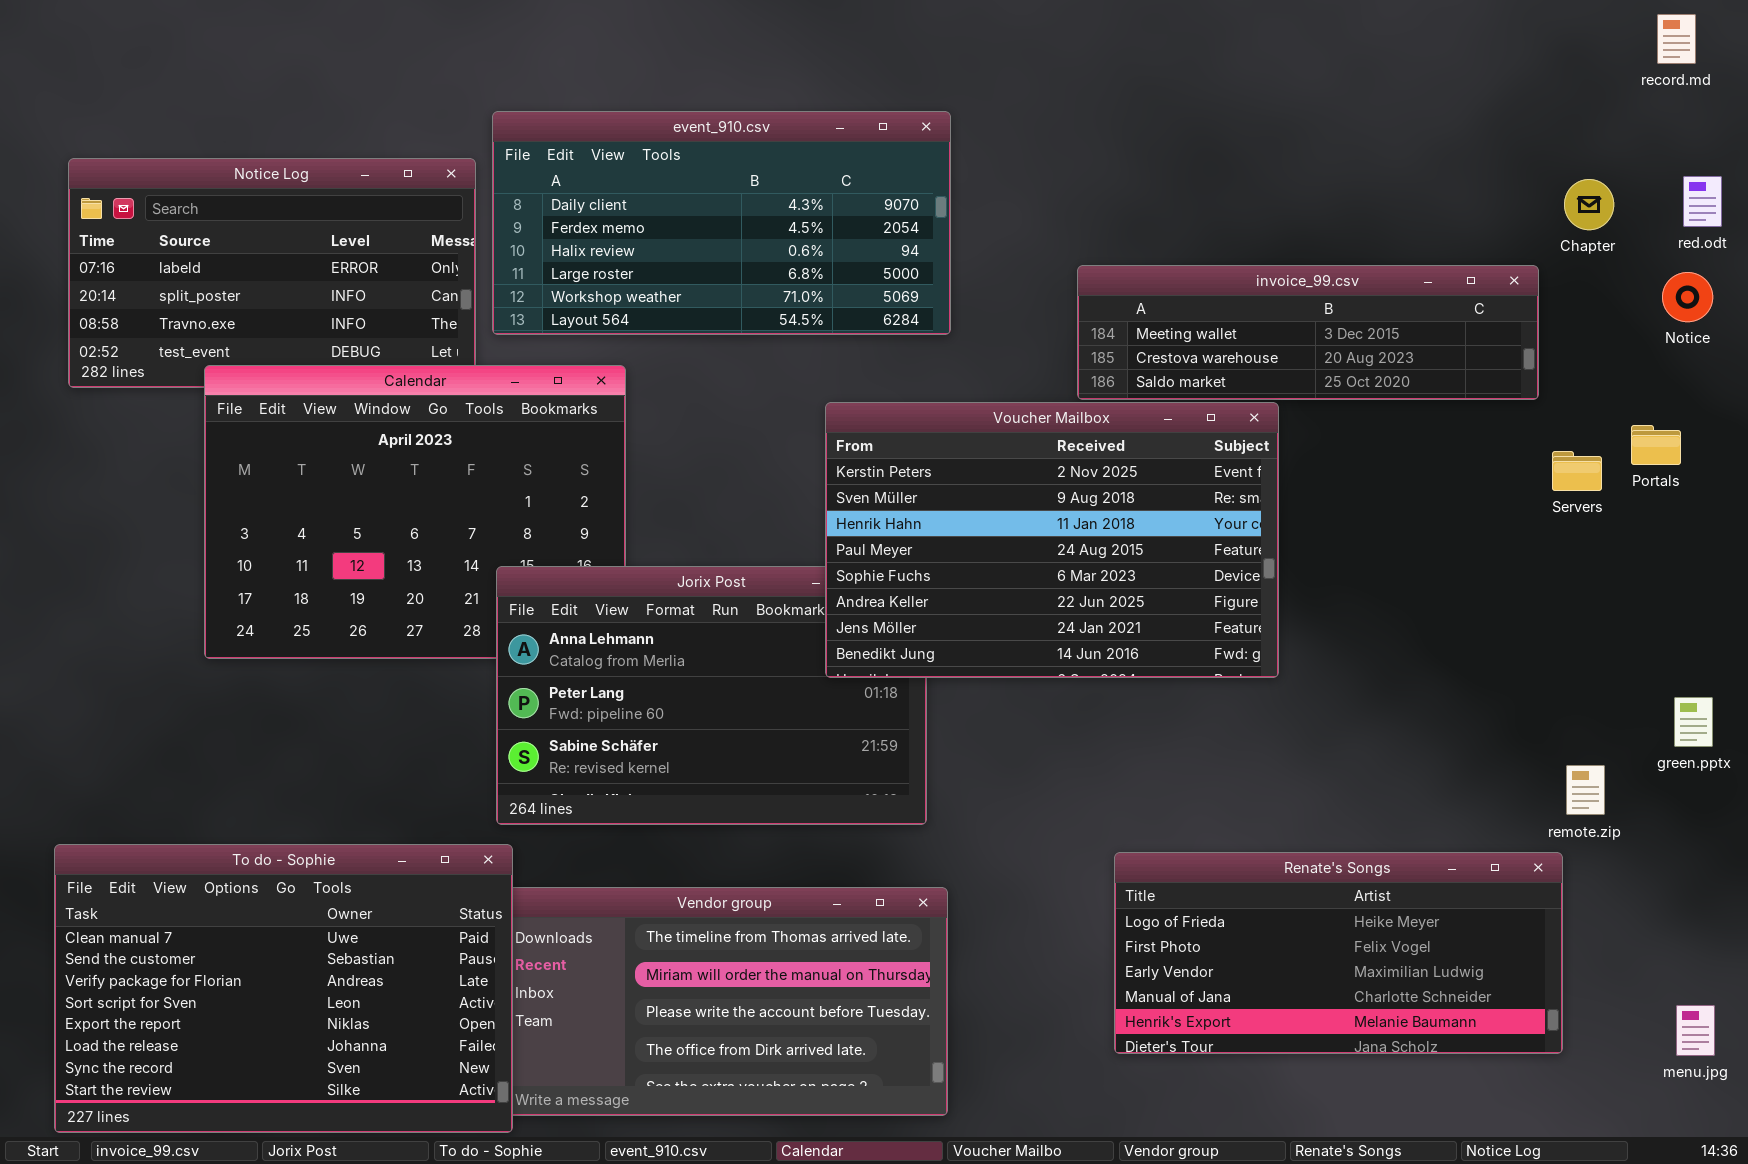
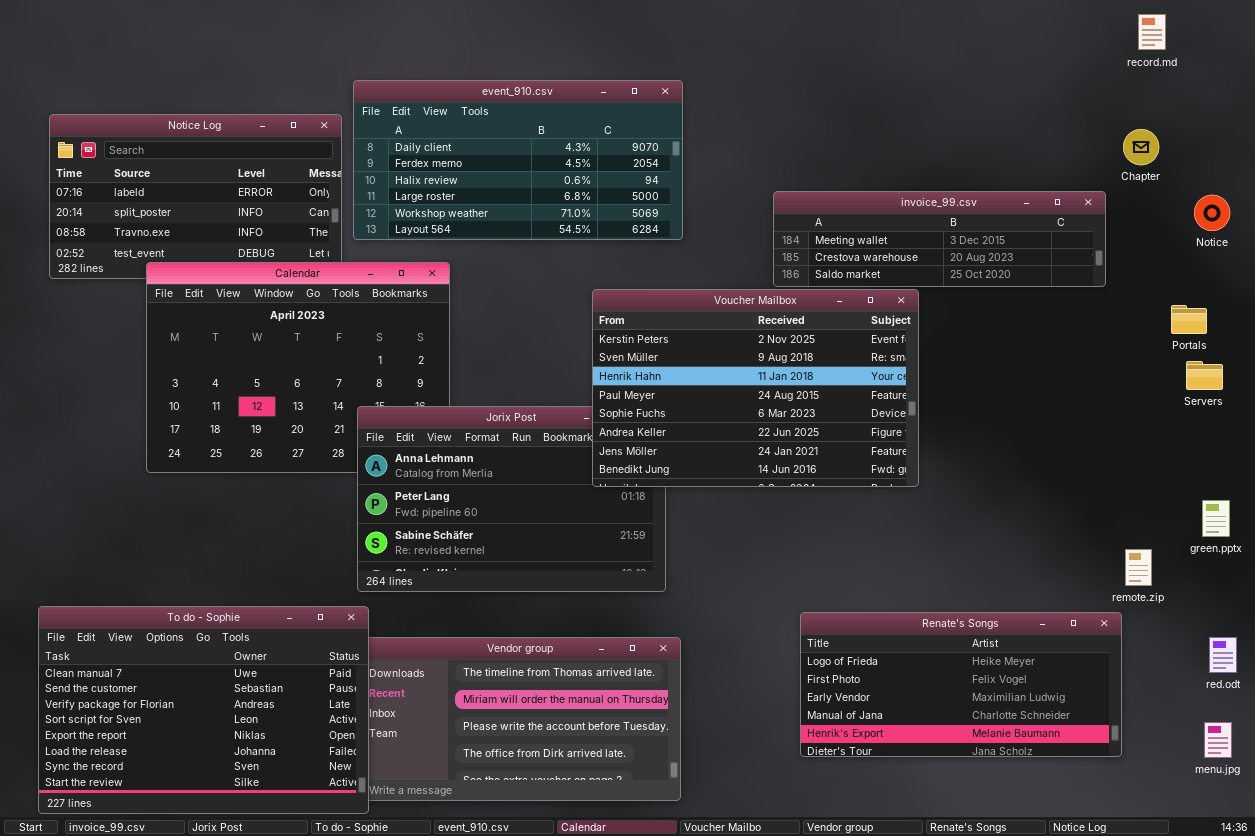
record.md: [1657,14,1696,64] -> [1138,14,1166,50], moved
red.odt: [1683,176,1722,227] -> [1209,637,1237,673], moved
Servers: [1552,451,1602,491] -> [1186,361,1223,390], moved

